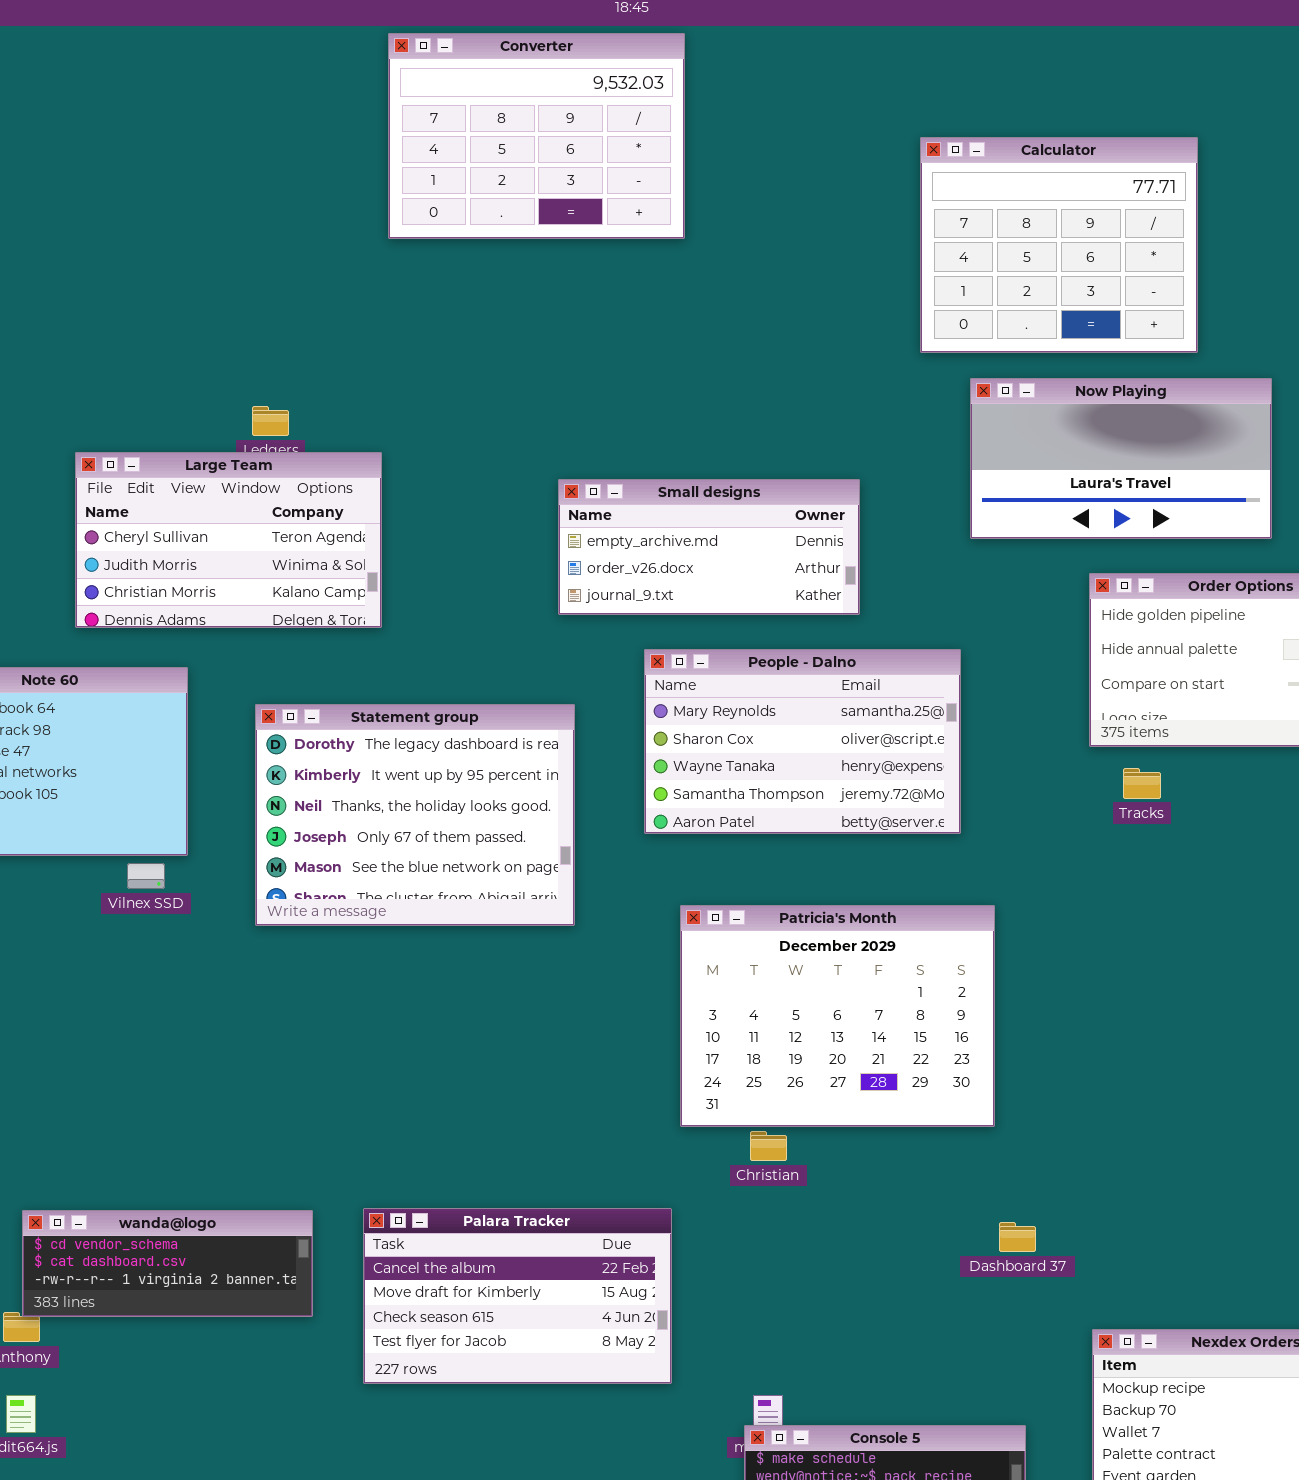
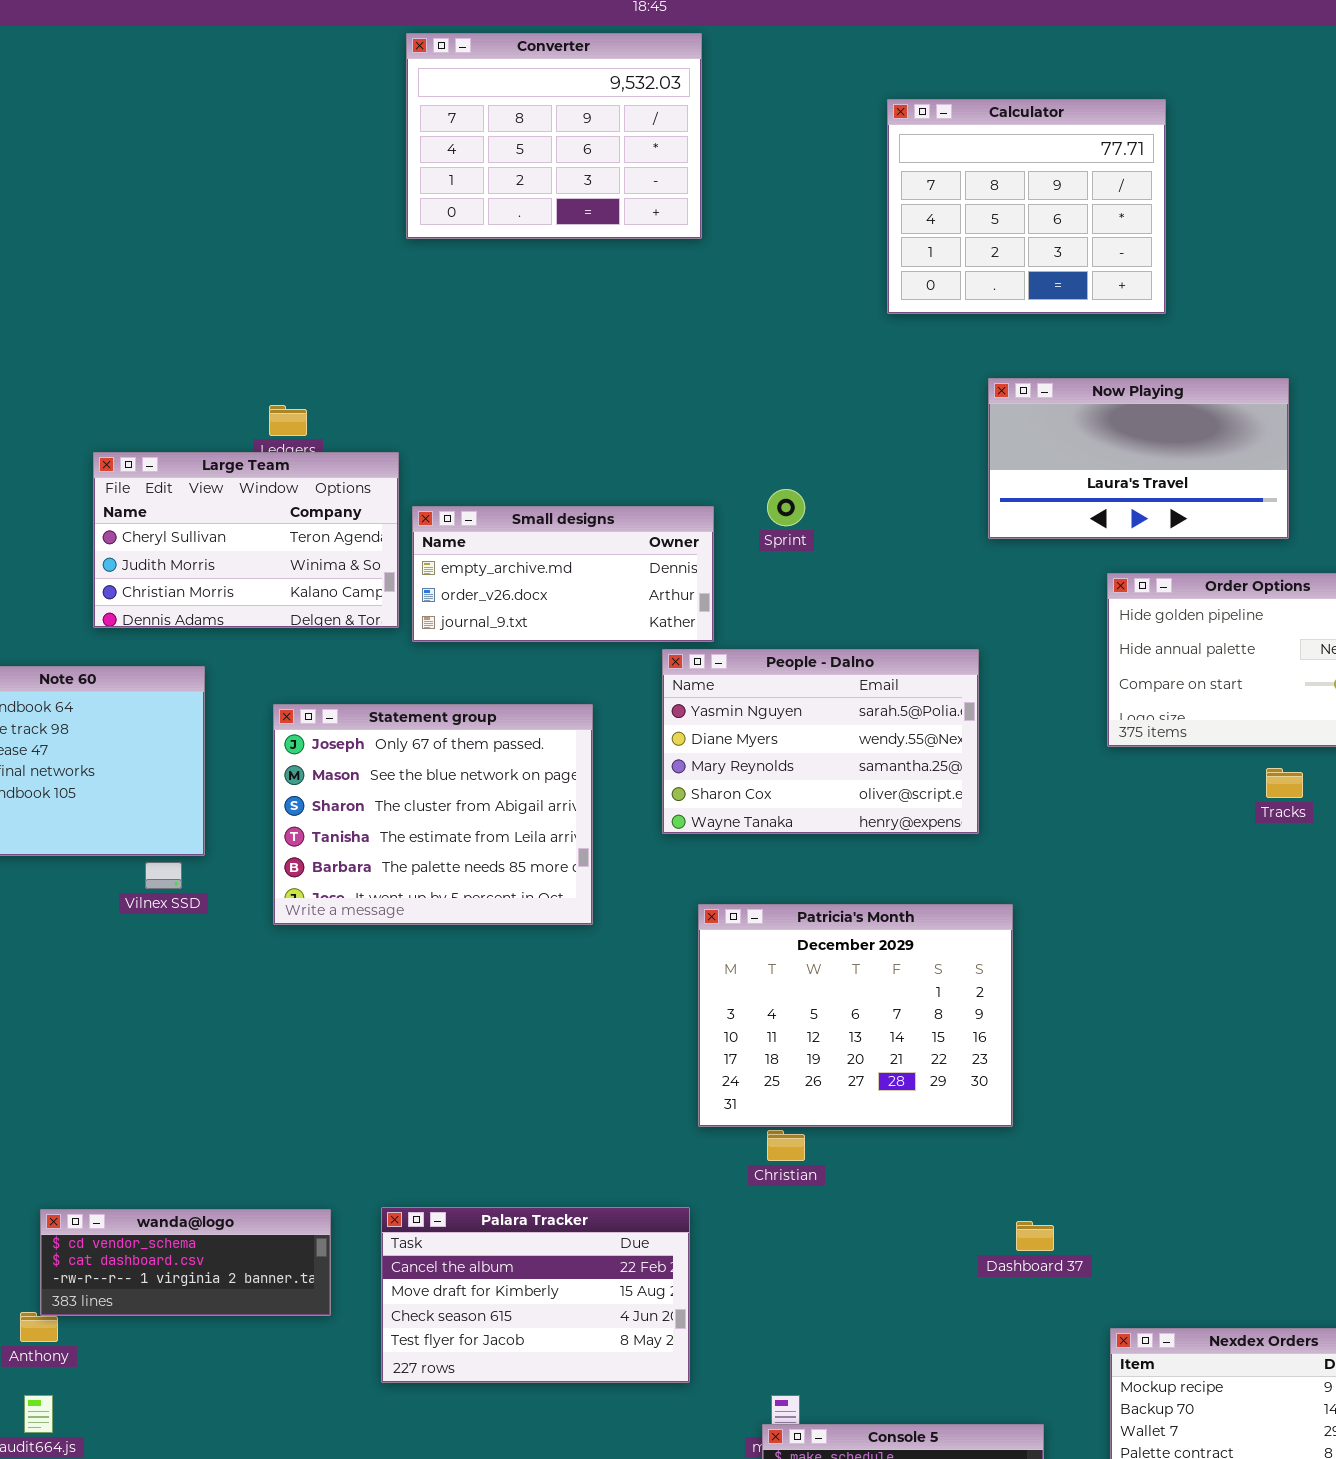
Calculator: [920,137,1198,353] -> [887,99,1166,314], moved
Small designs: [558,479,860,615] -> [412,506,714,642], moved
People - Dalno: [644,649,961,834] -> [662,649,979,834], scrolled up 2 rows
Statement group: [255,704,575,926] -> [273,704,593,925], scrolled down 3 rows
Tracks: [1123,768,1161,799] -> [1266,768,1303,798], moved

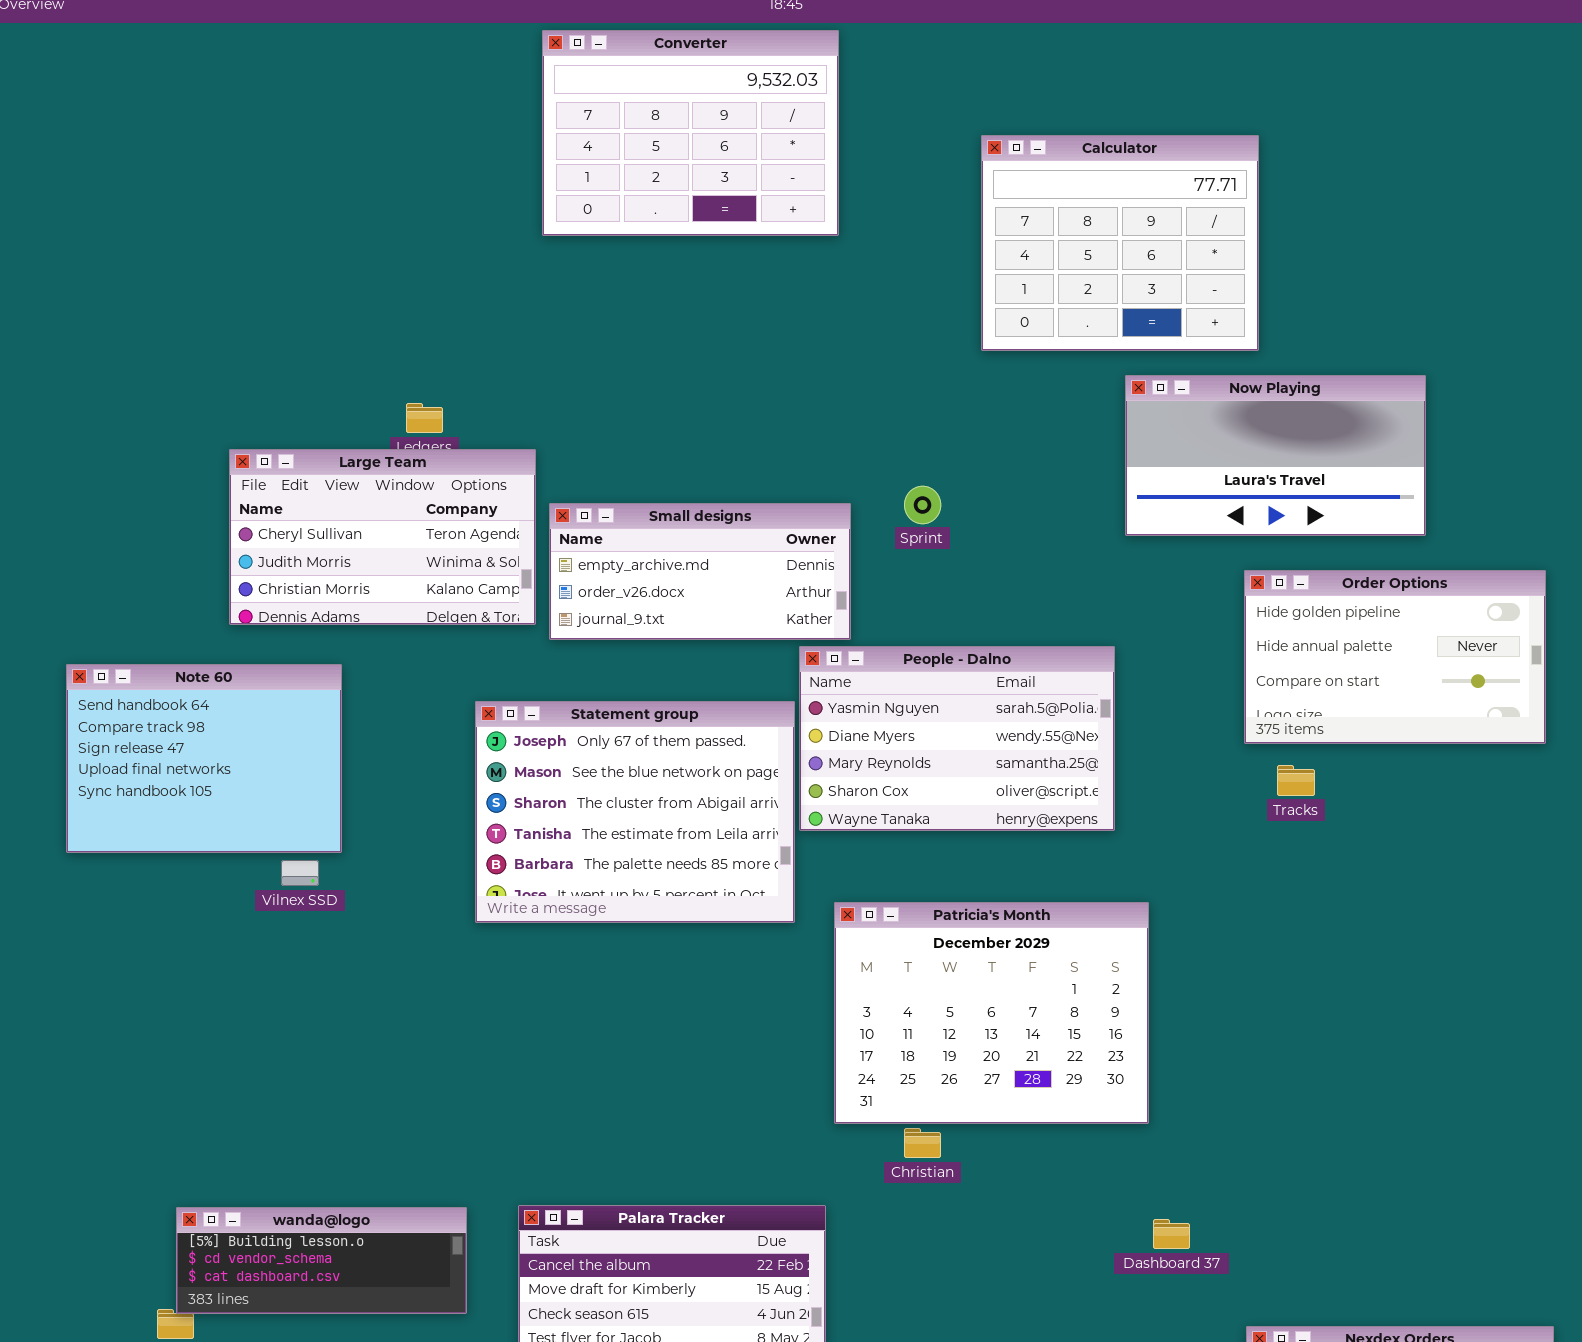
Calculator: [887,99,1166,314] -> [981,135,1259,351], moved
Statement group: [273,704,593,925] -> [475,701,795,923], moved
Tracks: [1266,768,1303,798] -> [1277,765,1315,796], moved
wanda@logo: [40,1209,331,1316] -> [176,1207,467,1314], scrolled up 1 row

